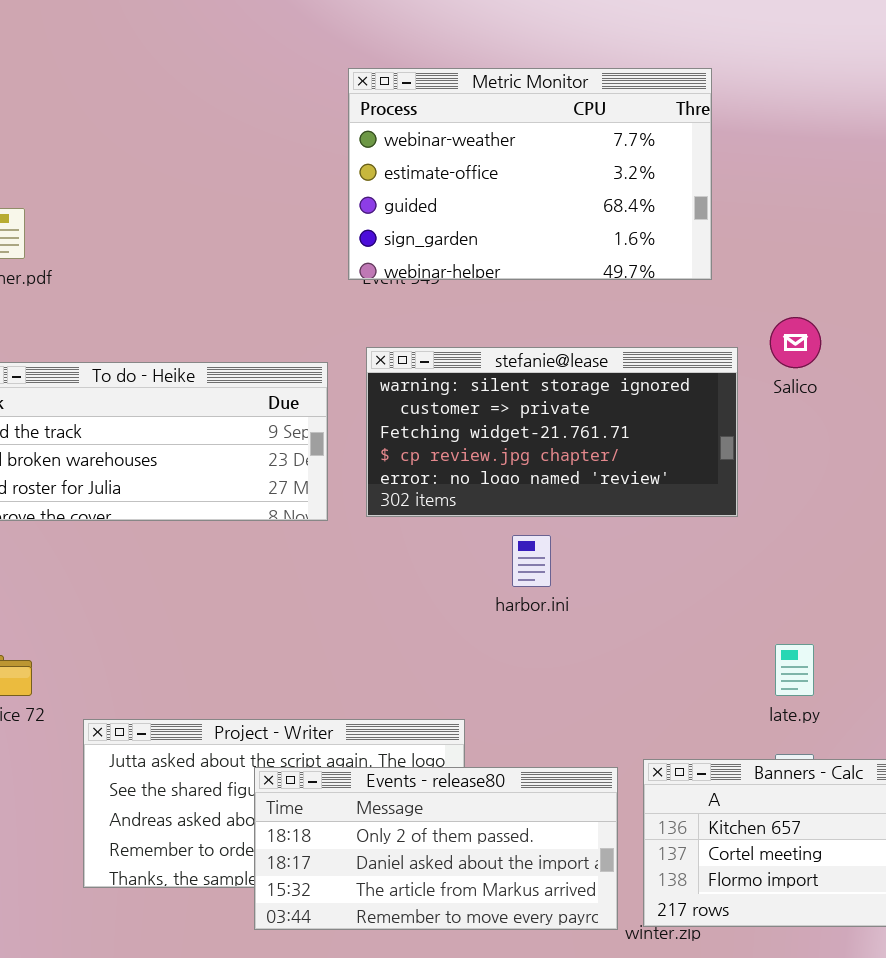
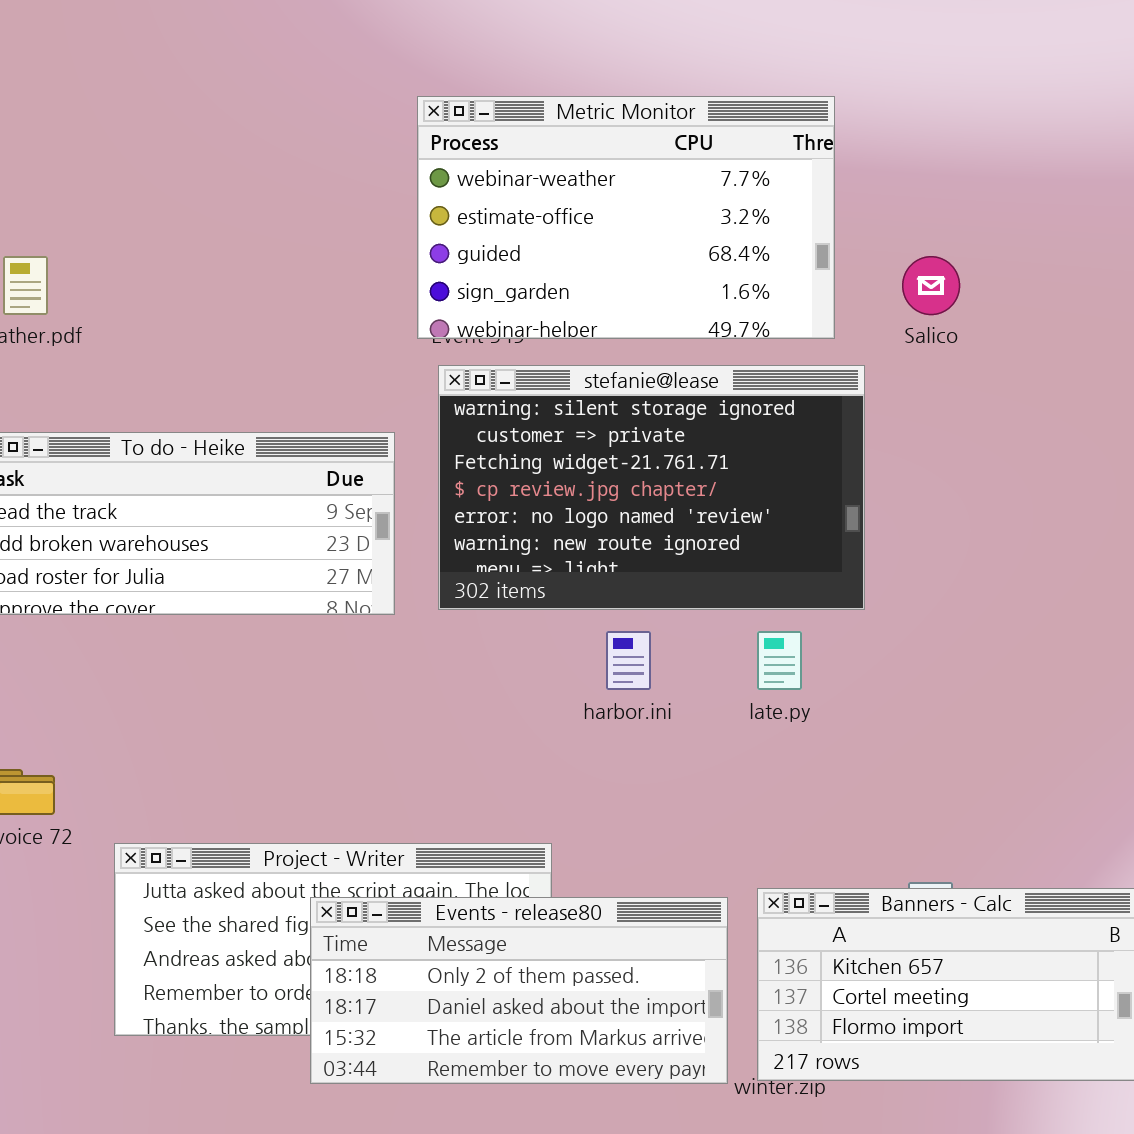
Salico: [770,317,821,368] -> [902,256,960,315], moved
stefanie@lease: [366,347,738,517] -> [438,365,865,610], resized
late.py: [775,644,814,696] -> [757,631,802,690], moved

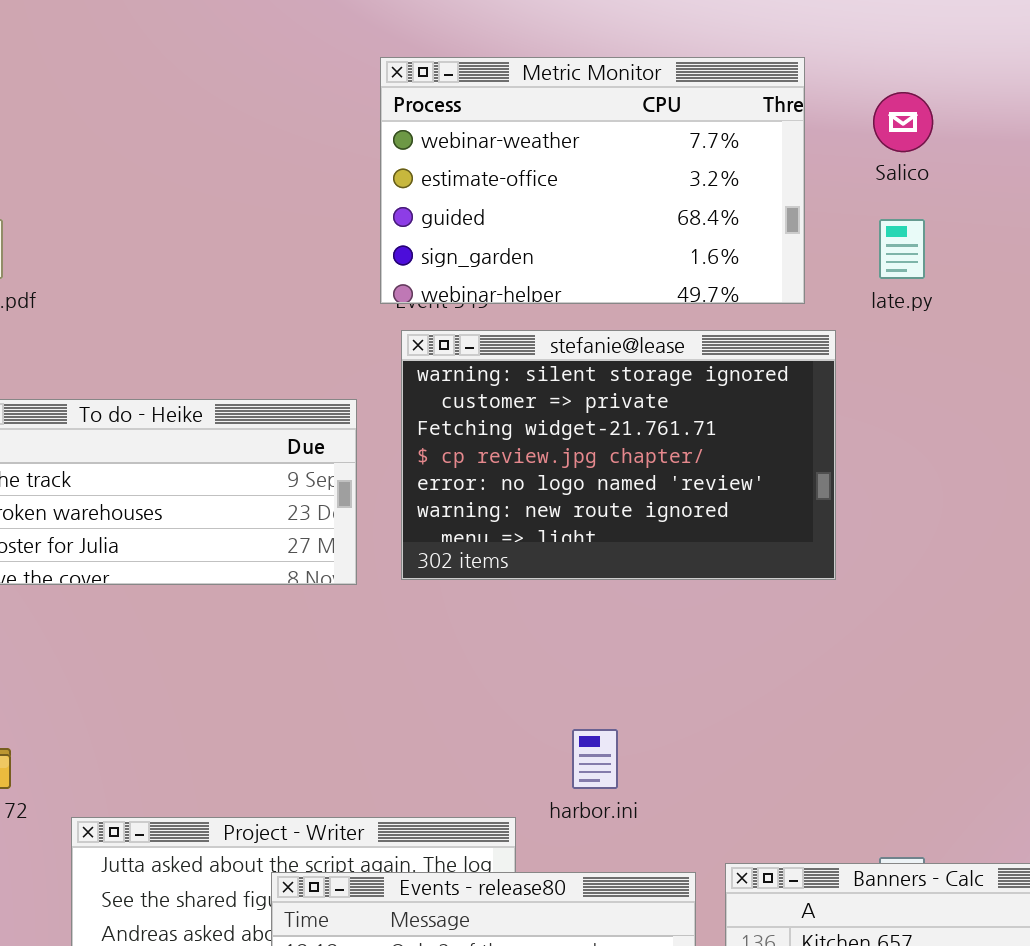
Salico: [902,256,960,315] -> [873,92,933,152], moved
harbor.ini: [606,631,651,690] -> [572,729,618,789], moved
late.py: [757,631,802,690] -> [879,219,925,279], moved

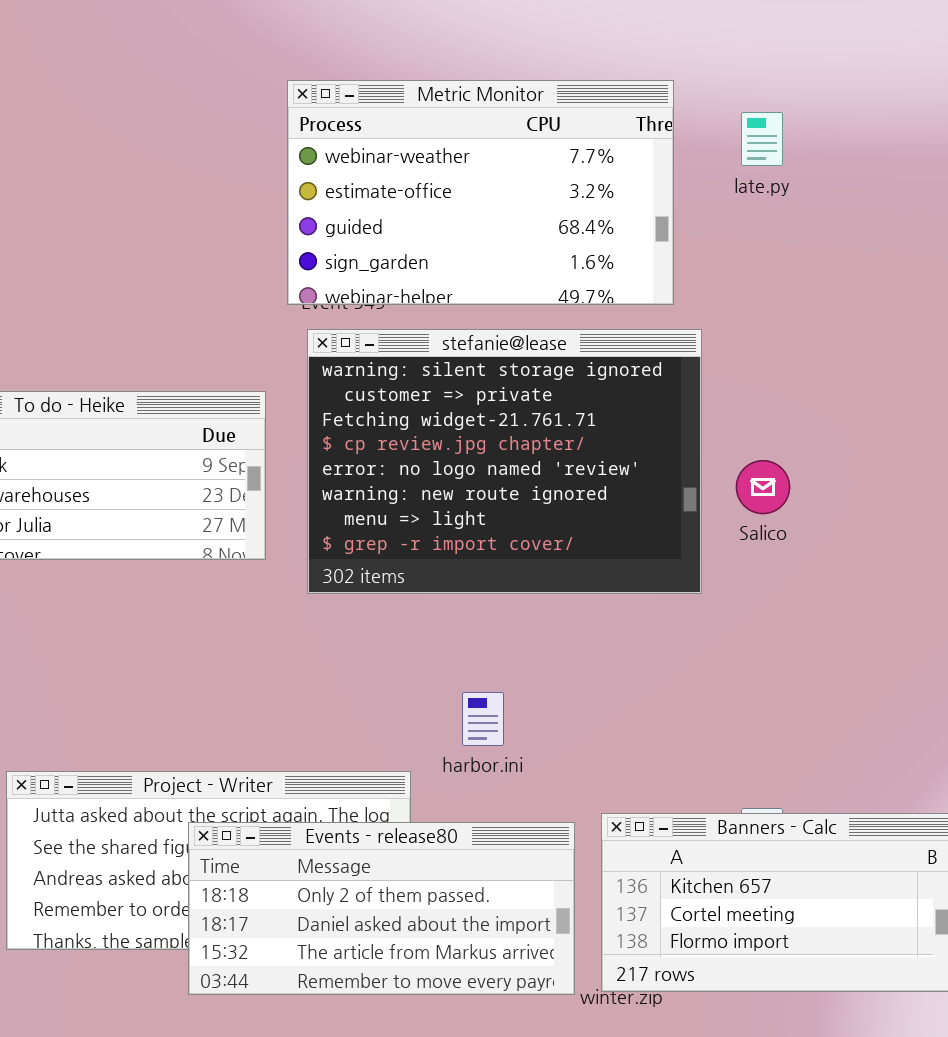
Salico: [873,92,933,152] -> [736,460,790,514], moved
late.py: [879,219,925,279] -> [741,112,783,166], moved
stefanie@lease: [401,330,836,580] -> [307,329,702,594], resized

